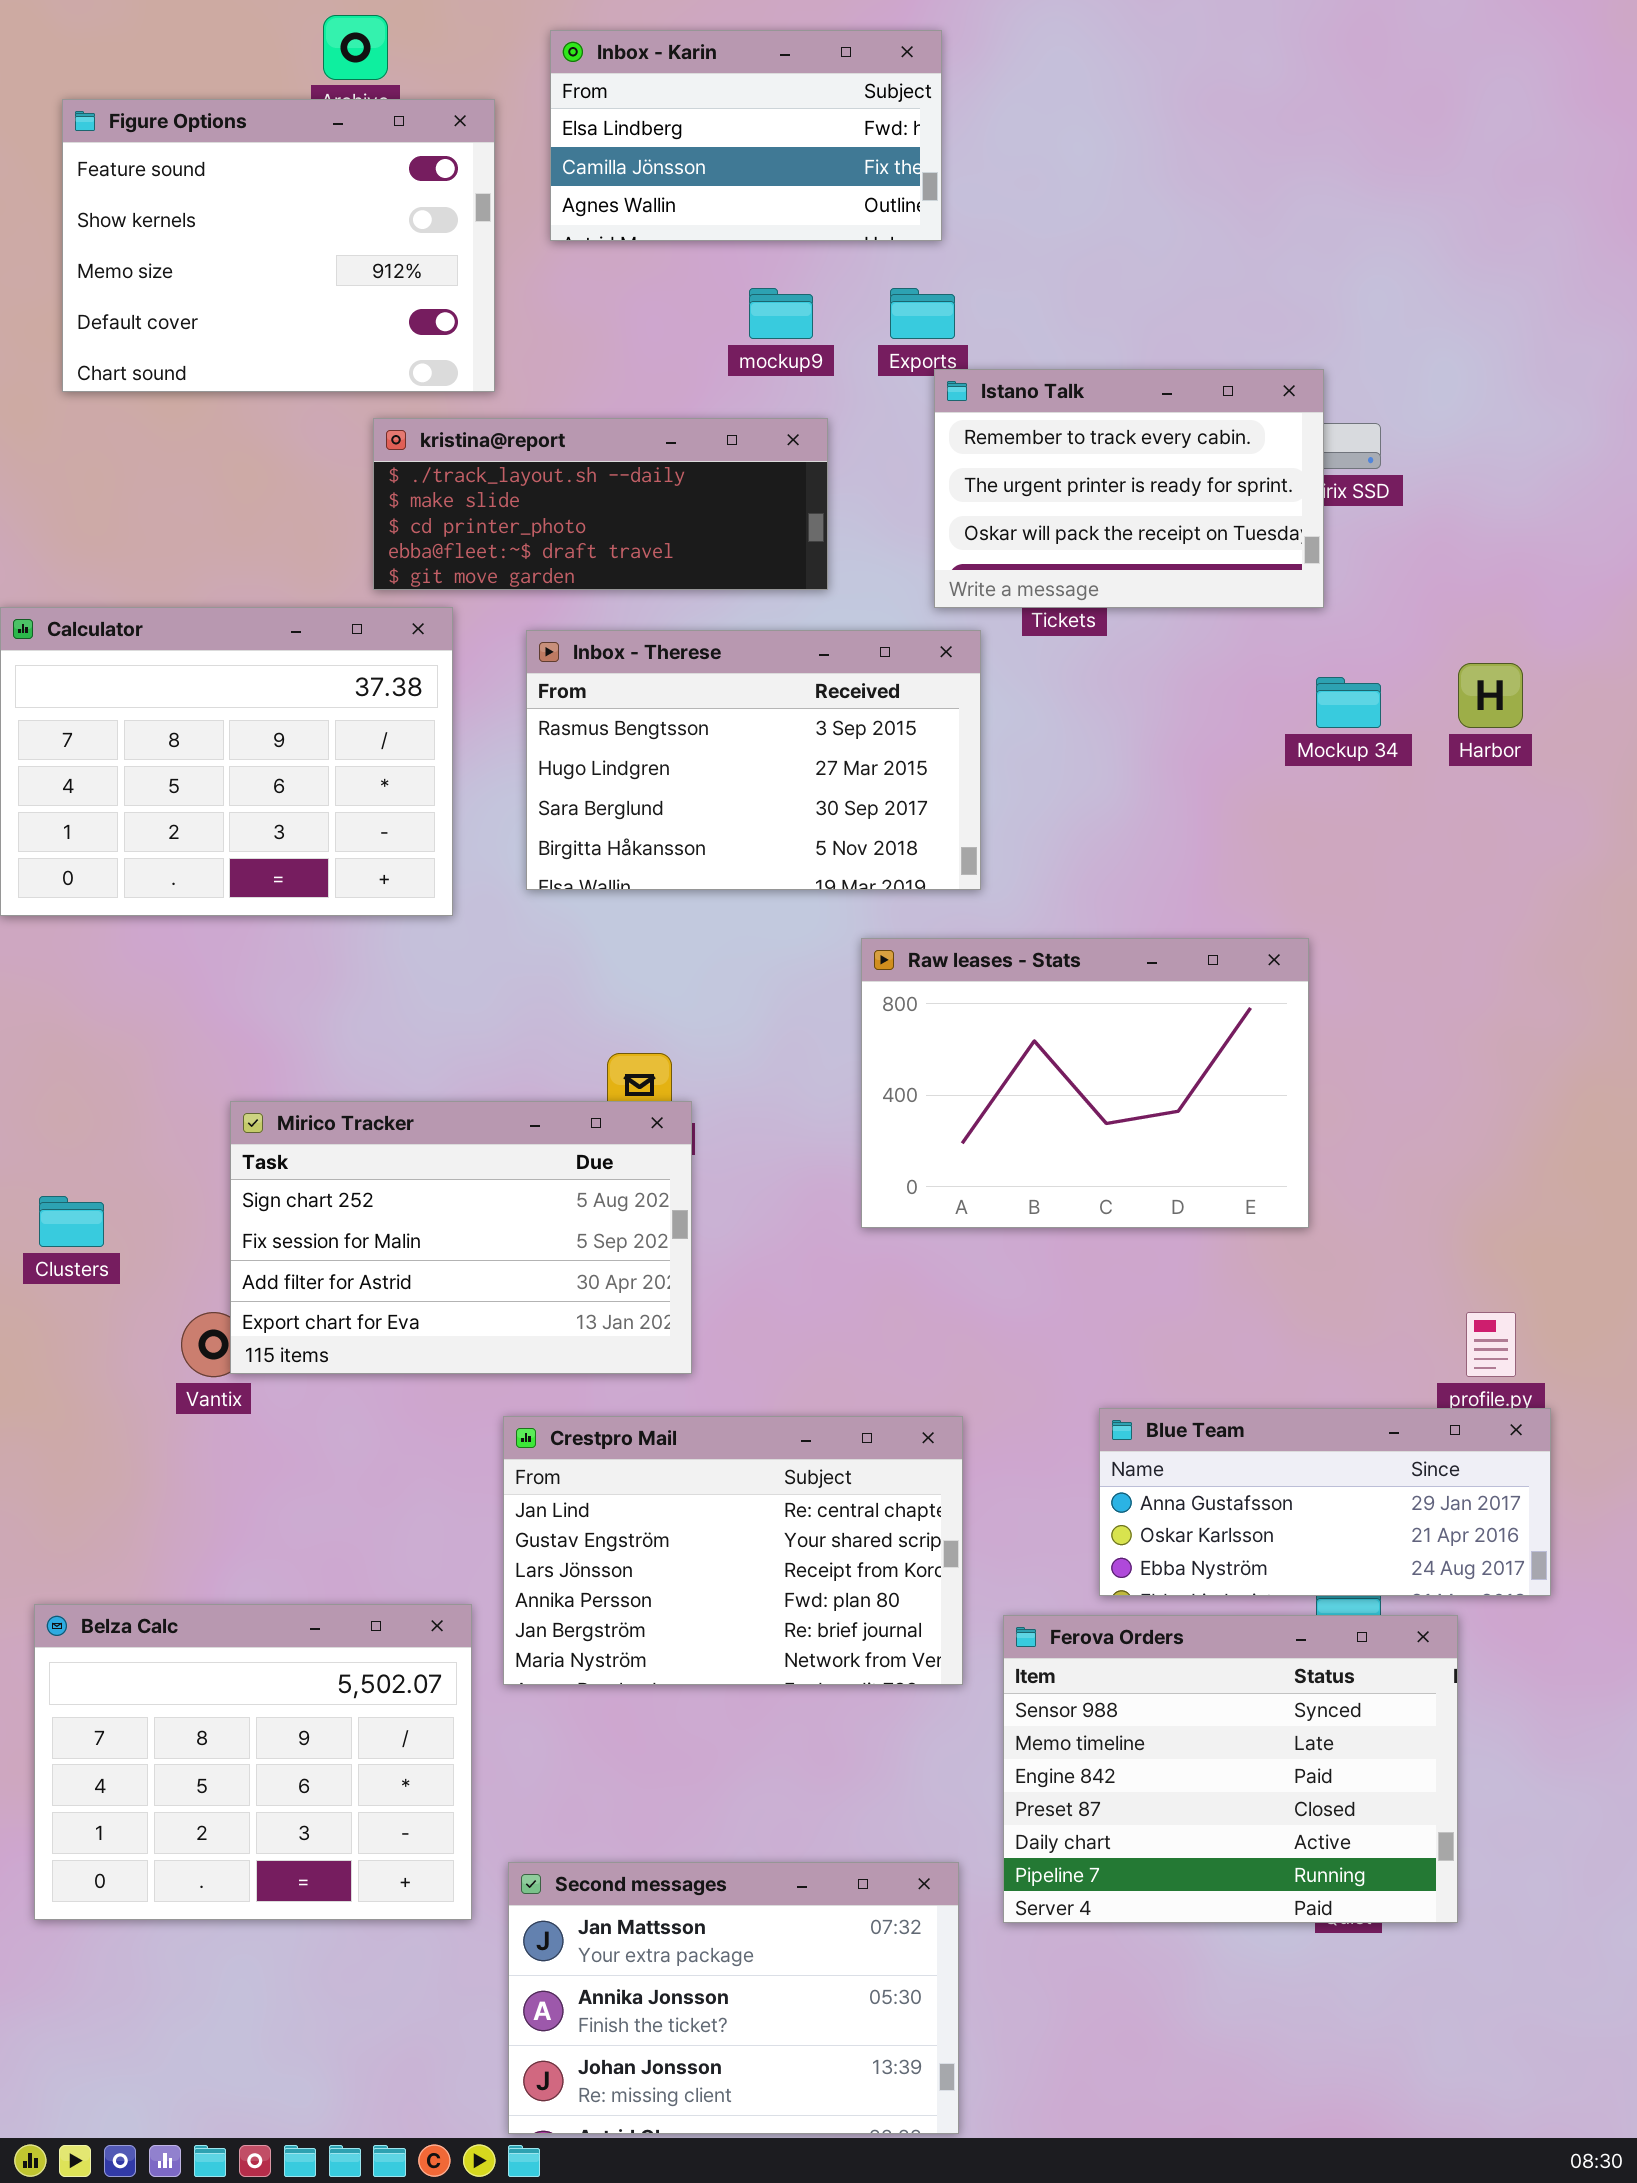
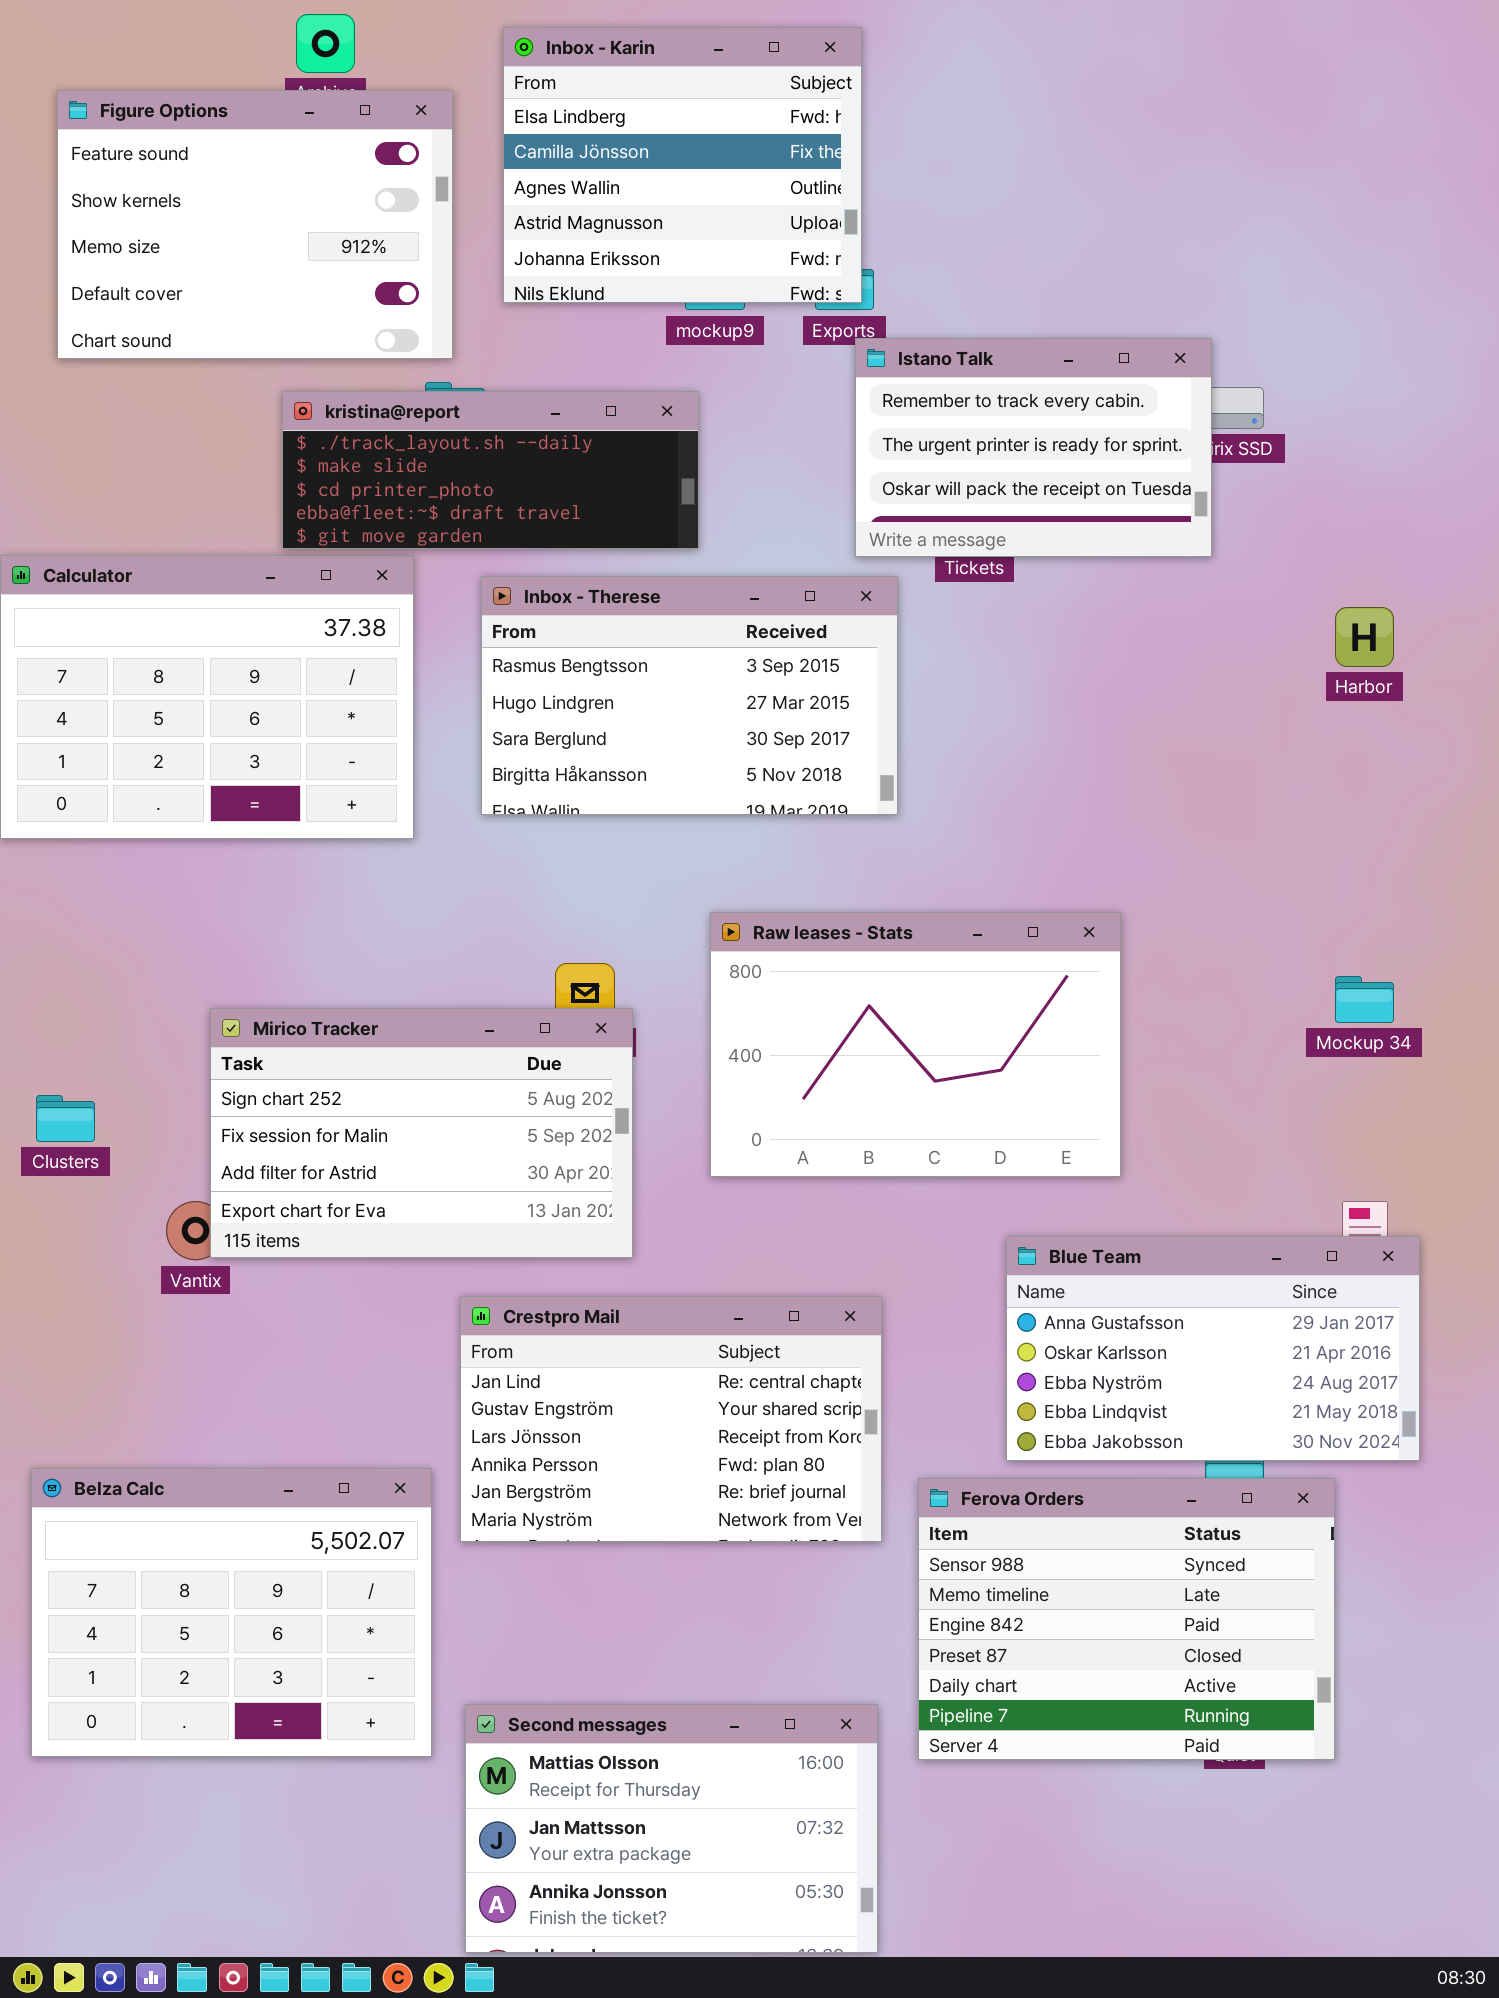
Inbox - Karin: [550,30,942,241] -> [503,27,862,303], resized
kristina@report: [373,418,828,590] -> [282,391,699,549], moved
Mockup 34: [1316,677,1381,728] -> [1335,976,1394,1023], moved
Raw leases - Stats: [861,938,1309,1228] -> [710,912,1121,1177], moved
Blue Team: [1099,1408,1551,1596] -> [1006,1236,1420,1461], resized
Second messages: [508,1862,959,2134] -> [465,1704,878,1953], scrolled up 1 row

